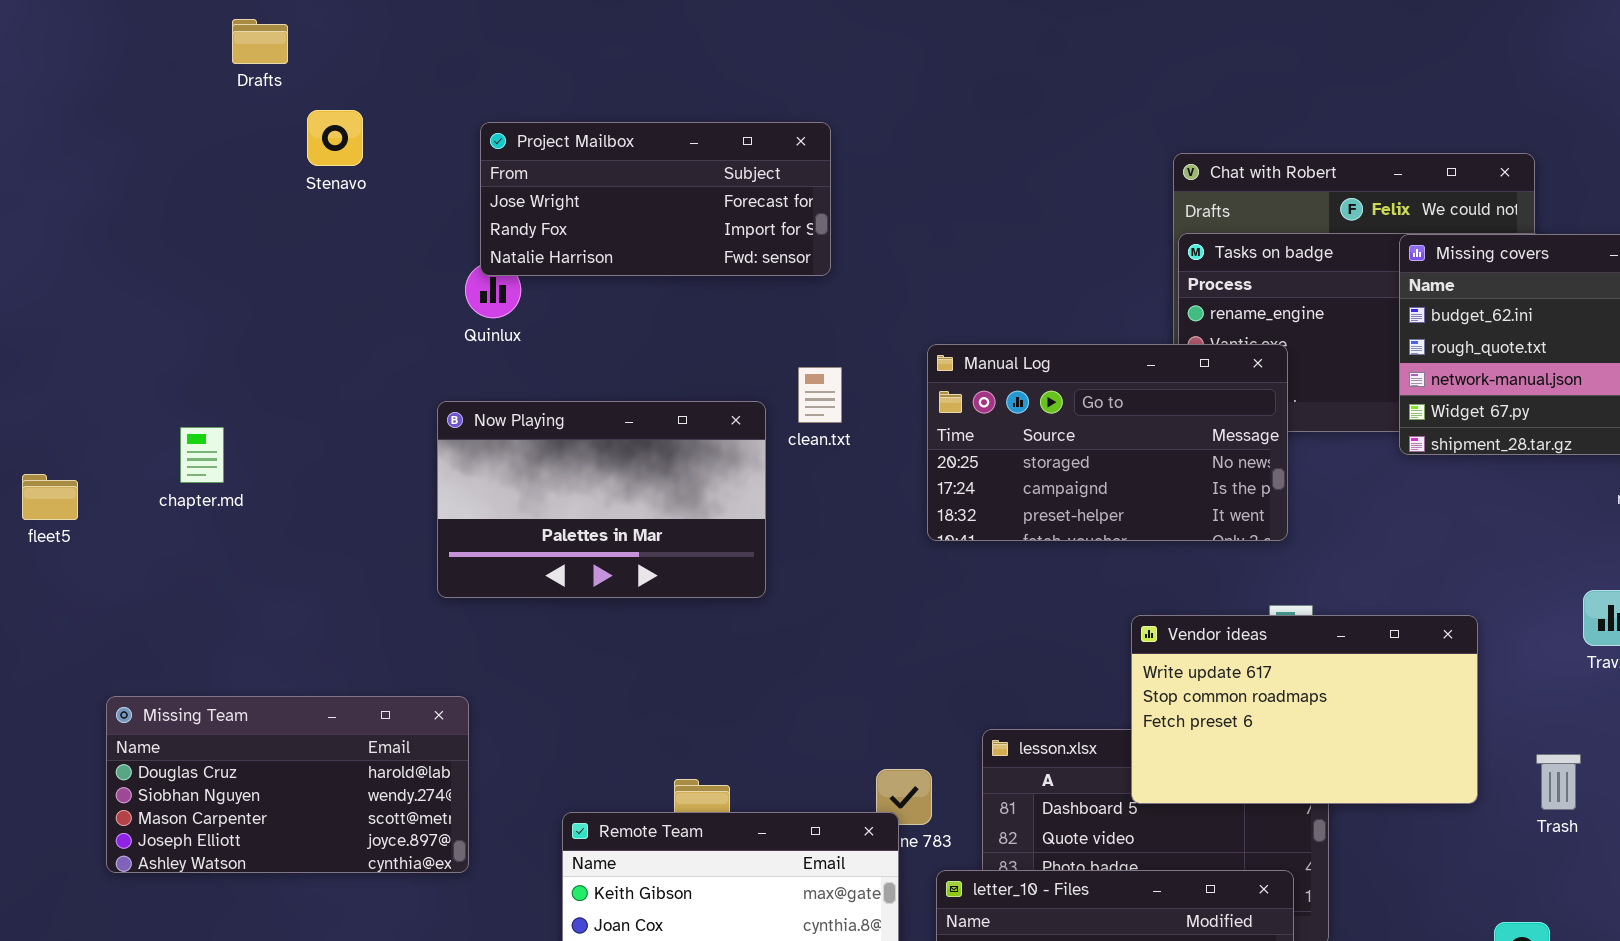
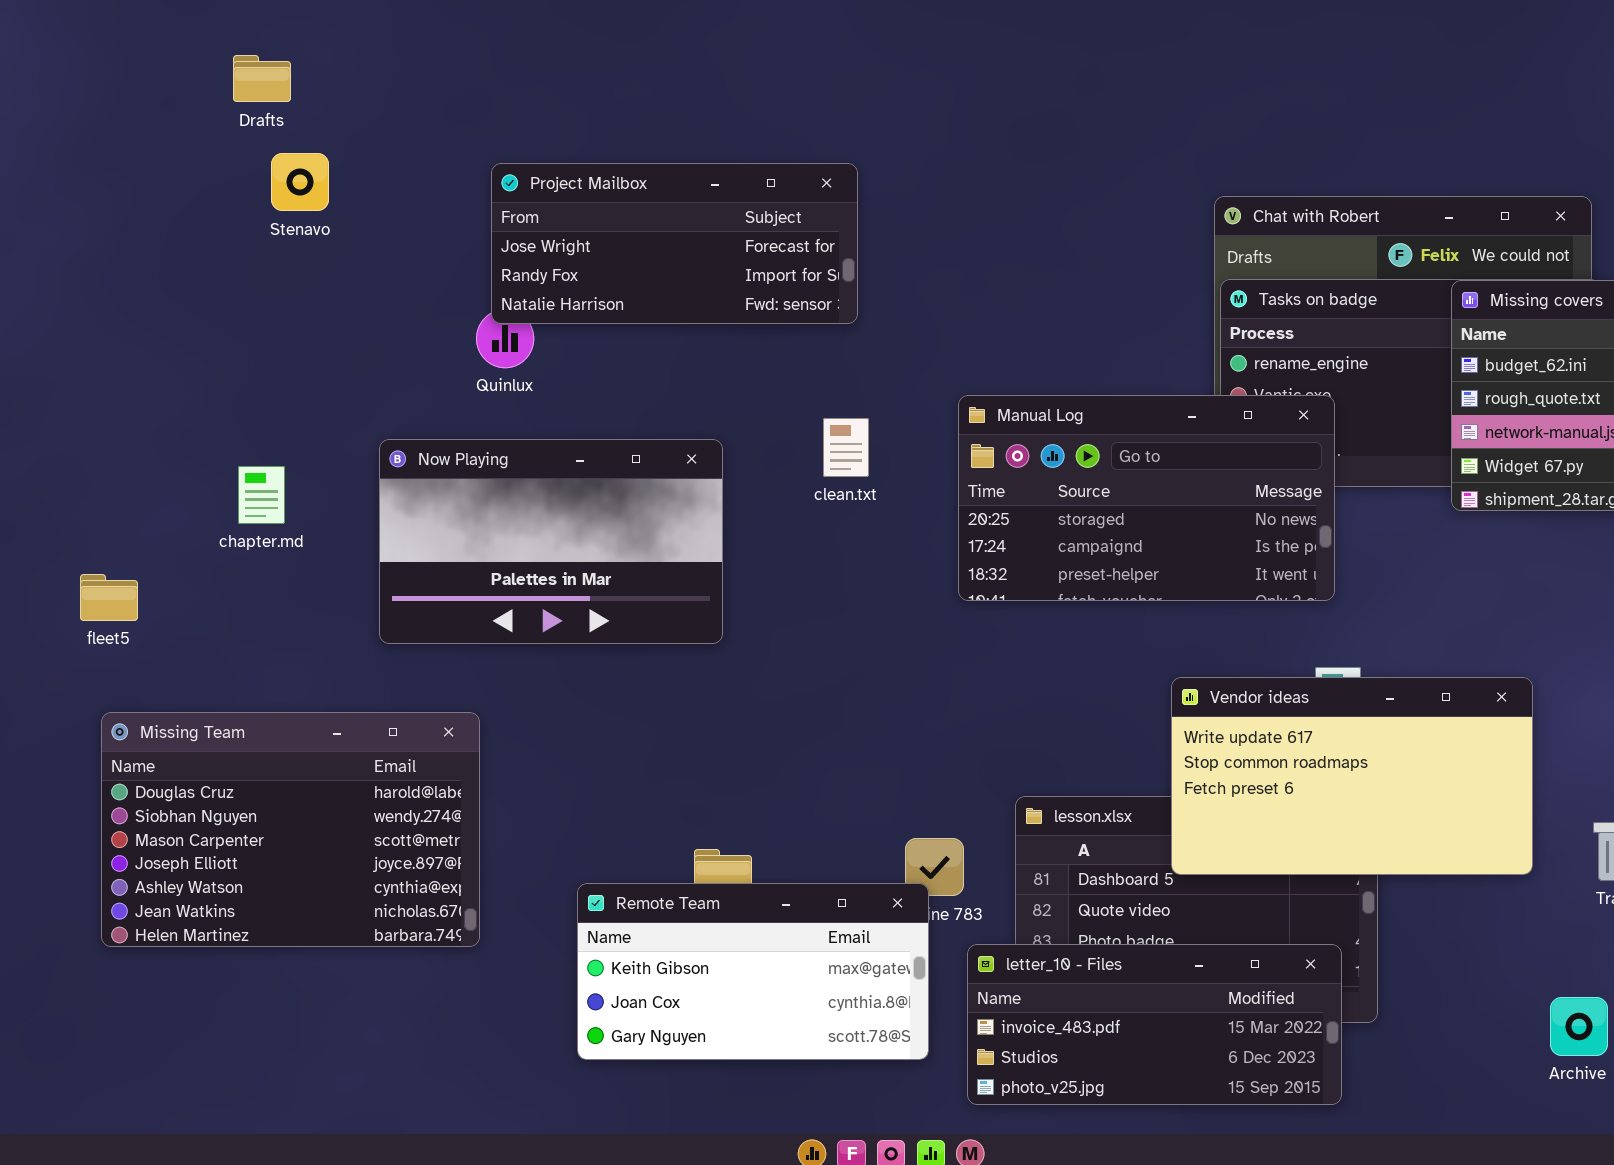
Stenavo: [307,110,363,166] -> [271,153,329,211], moved
Now Playing: [437,401,766,598] -> [379,439,723,644], moved
chapter.md: [180,427,224,483] -> [238,466,285,524], moved
fleet5: [22,474,78,520] -> [80,574,138,621], moved
Missing Team: [106,696,469,873] -> [101,712,480,947], resized

